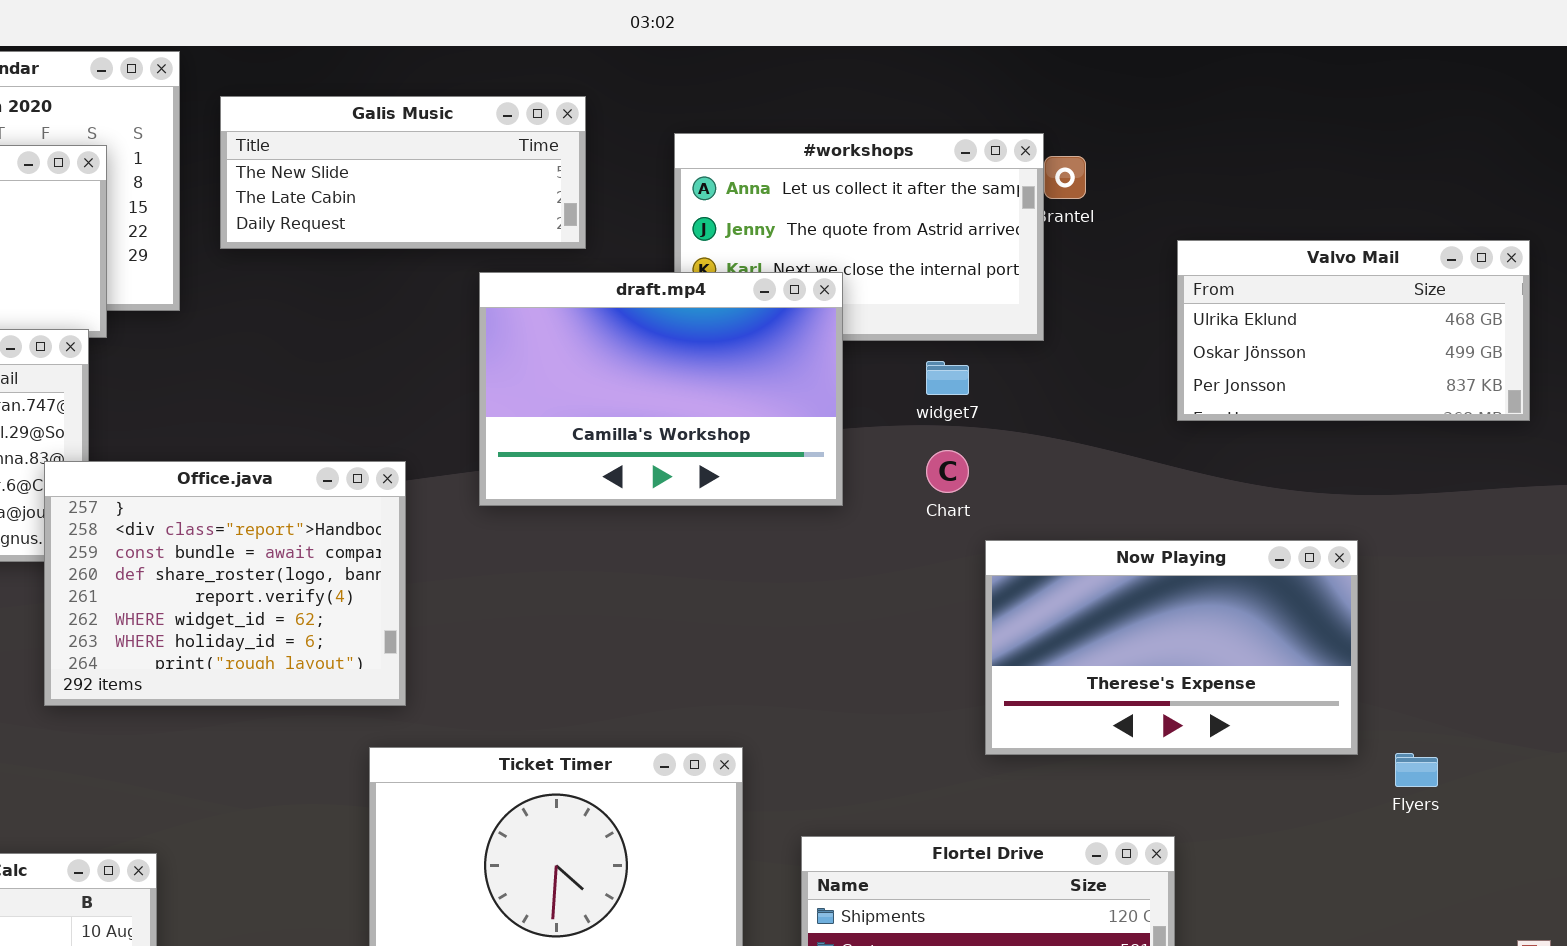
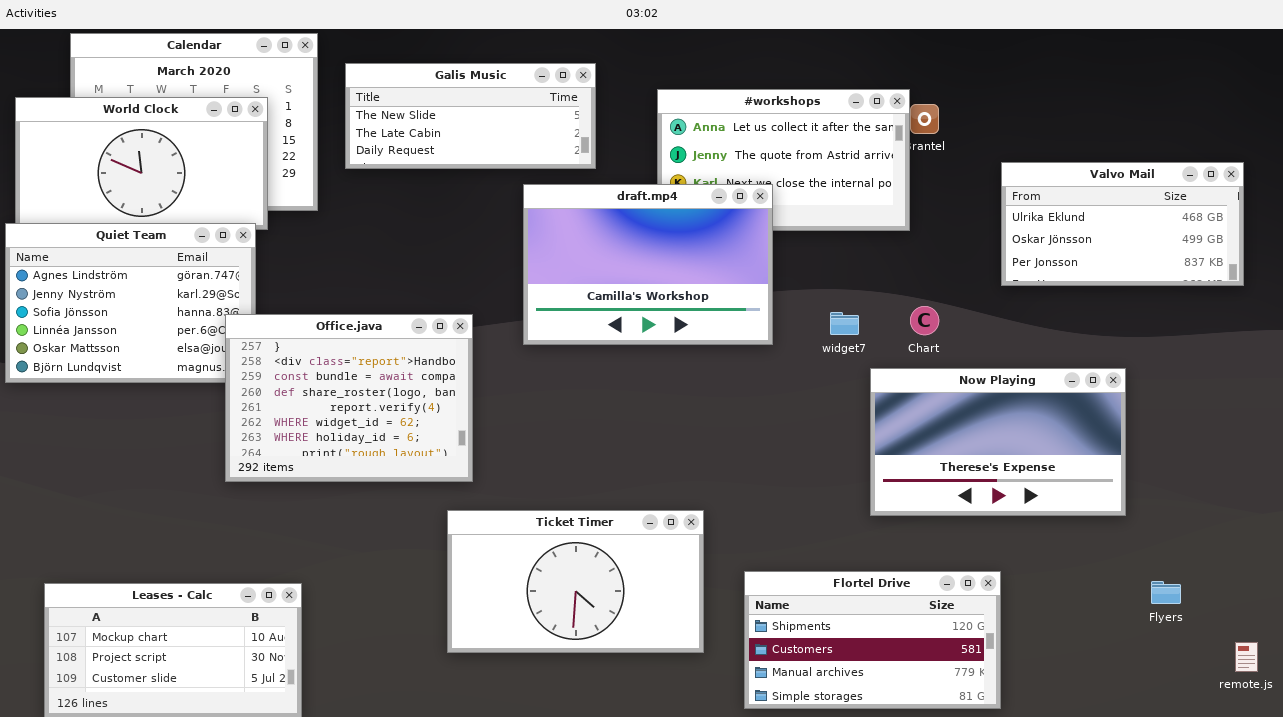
widget7: [926,361,969,395] -> [830,312,859,335], moved
Chart: [926,450,969,493] -> [910,306,939,335], moved
Flyers: [1395,753,1438,787] -> [1151,581,1181,604], moved

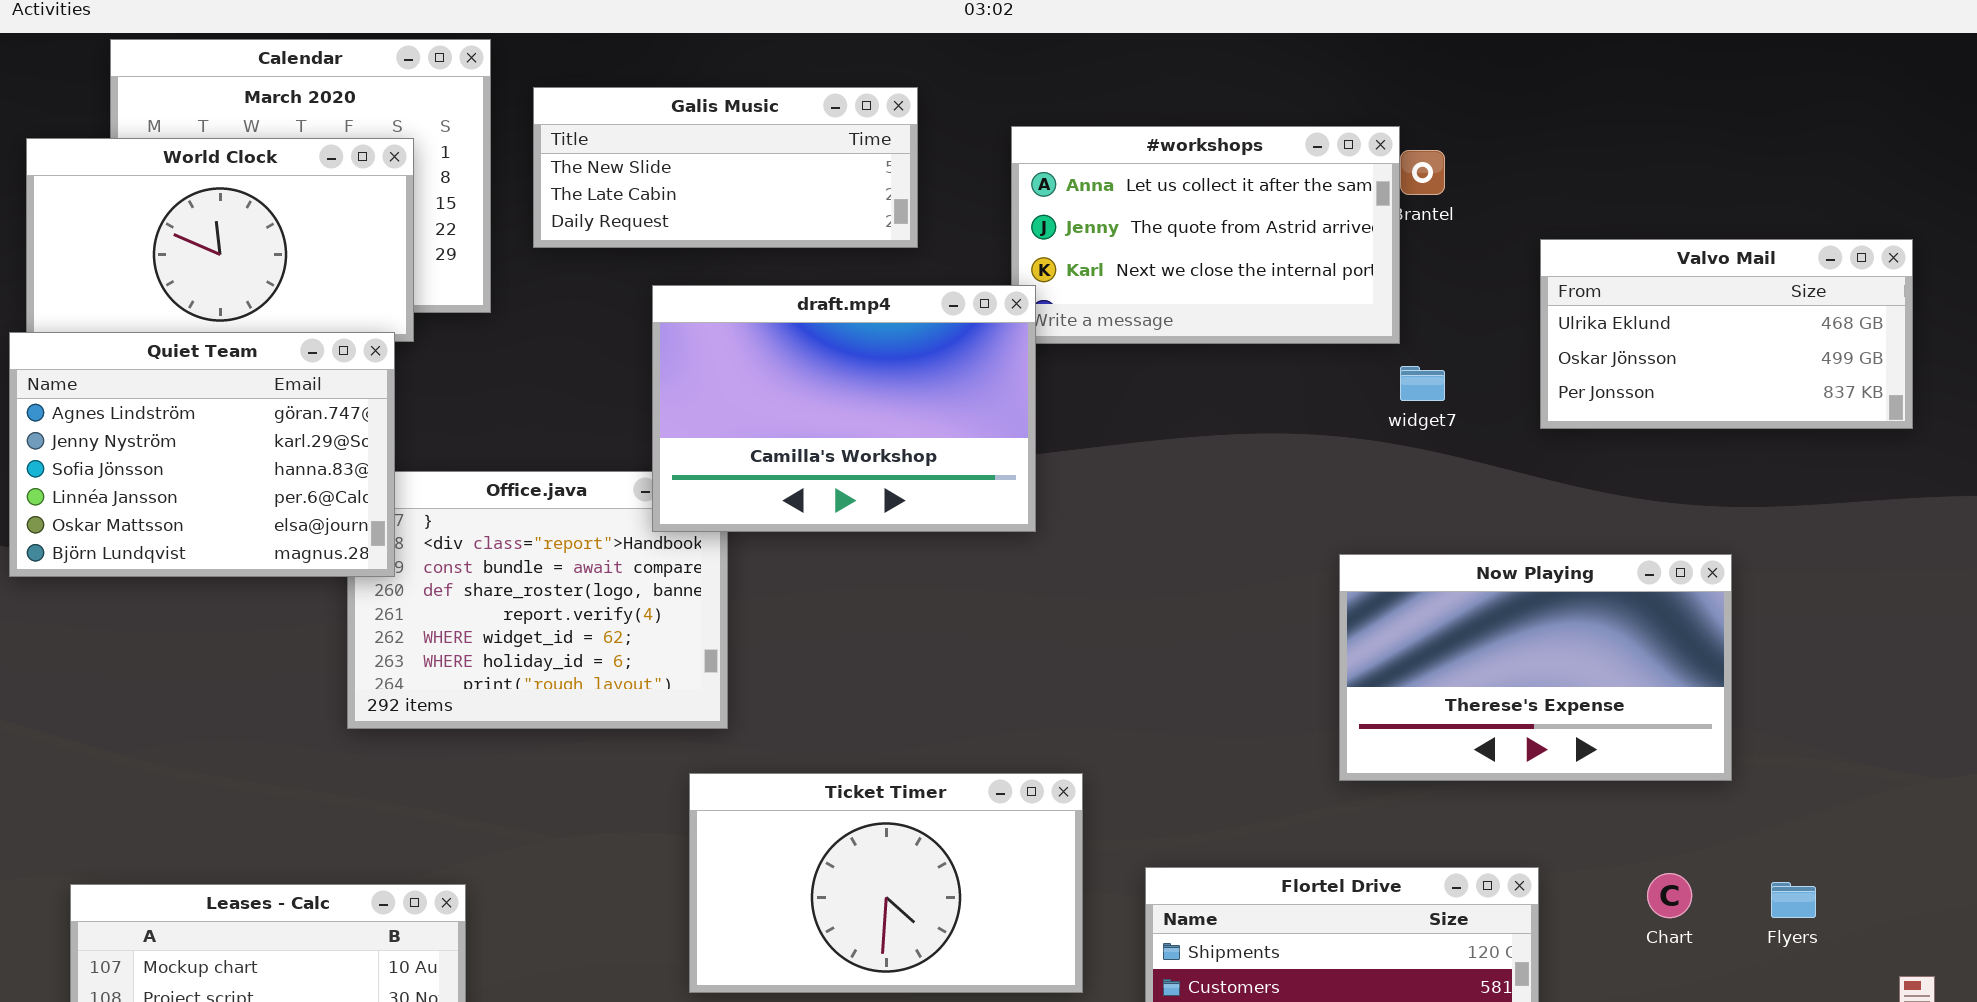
draft.mp4: [523,184,773,345] -> [652,285,1036,532], moved
Quiet Team: [5,223,256,383] -> [9,332,395,577], raised
Chart: [910,306,939,335] -> [1647,873,1692,918], moved
widget7: [830,312,859,335] -> [1400,366,1445,401], moved

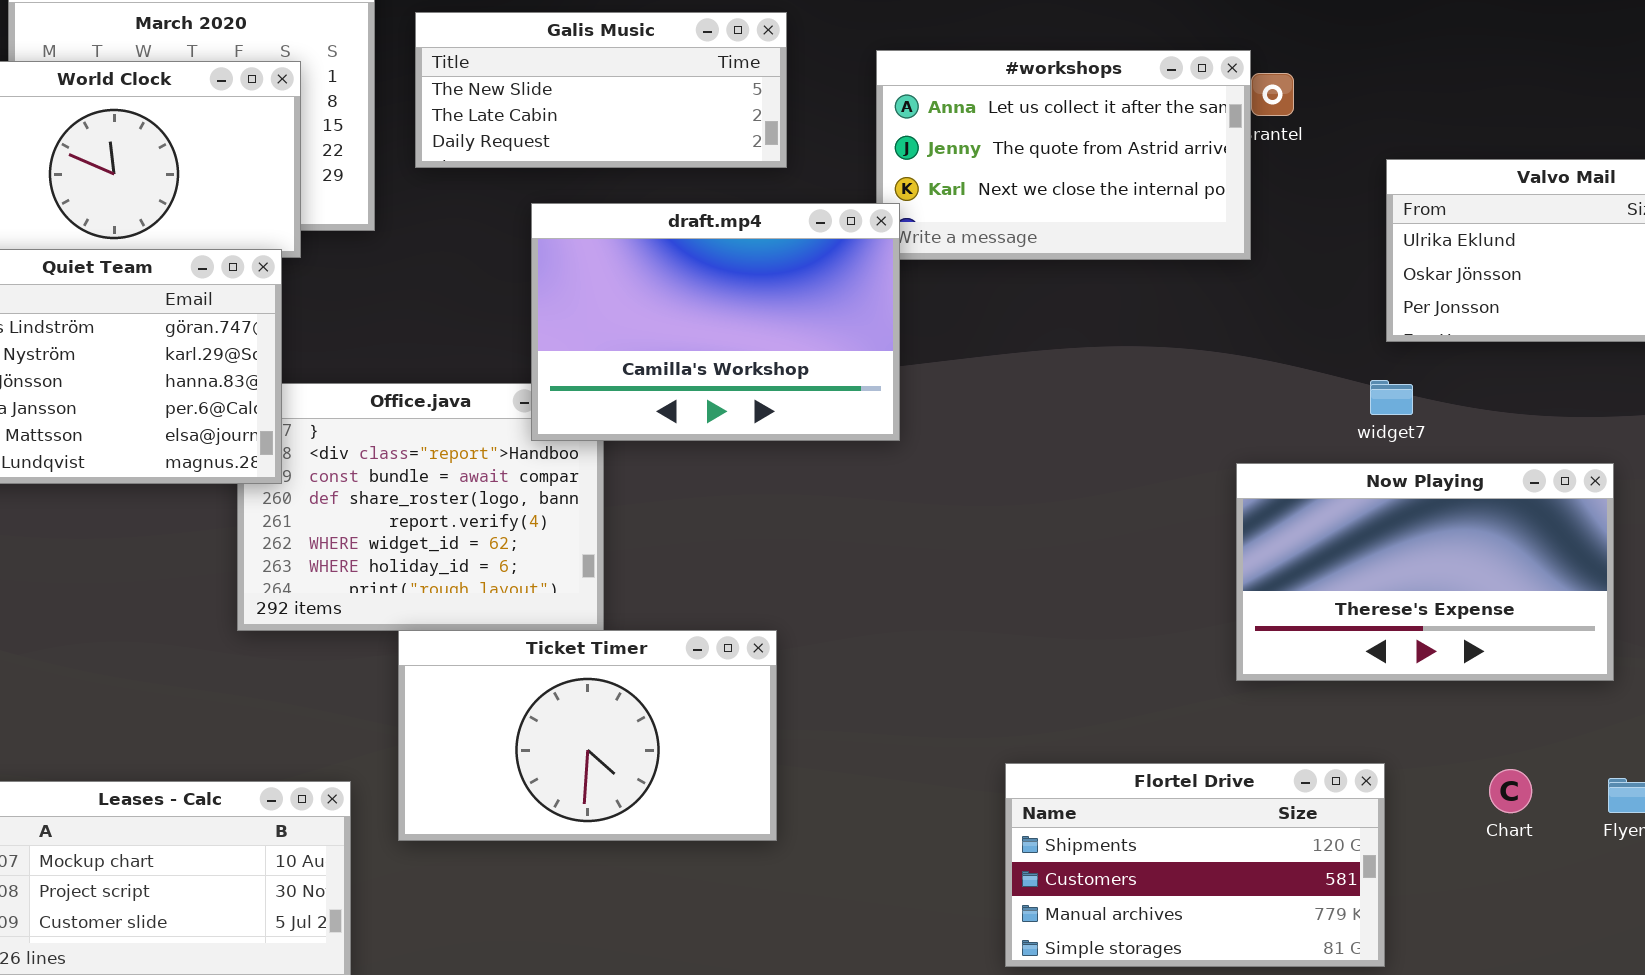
widget7: [1400,366,1445,401] -> [1370,380,1413,415], moved
Now Playing: [1339,554,1732,781] -> [1236,463,1614,681], moved
Ticket Timer: [689,773,1083,993] -> [398,630,777,841], moved

